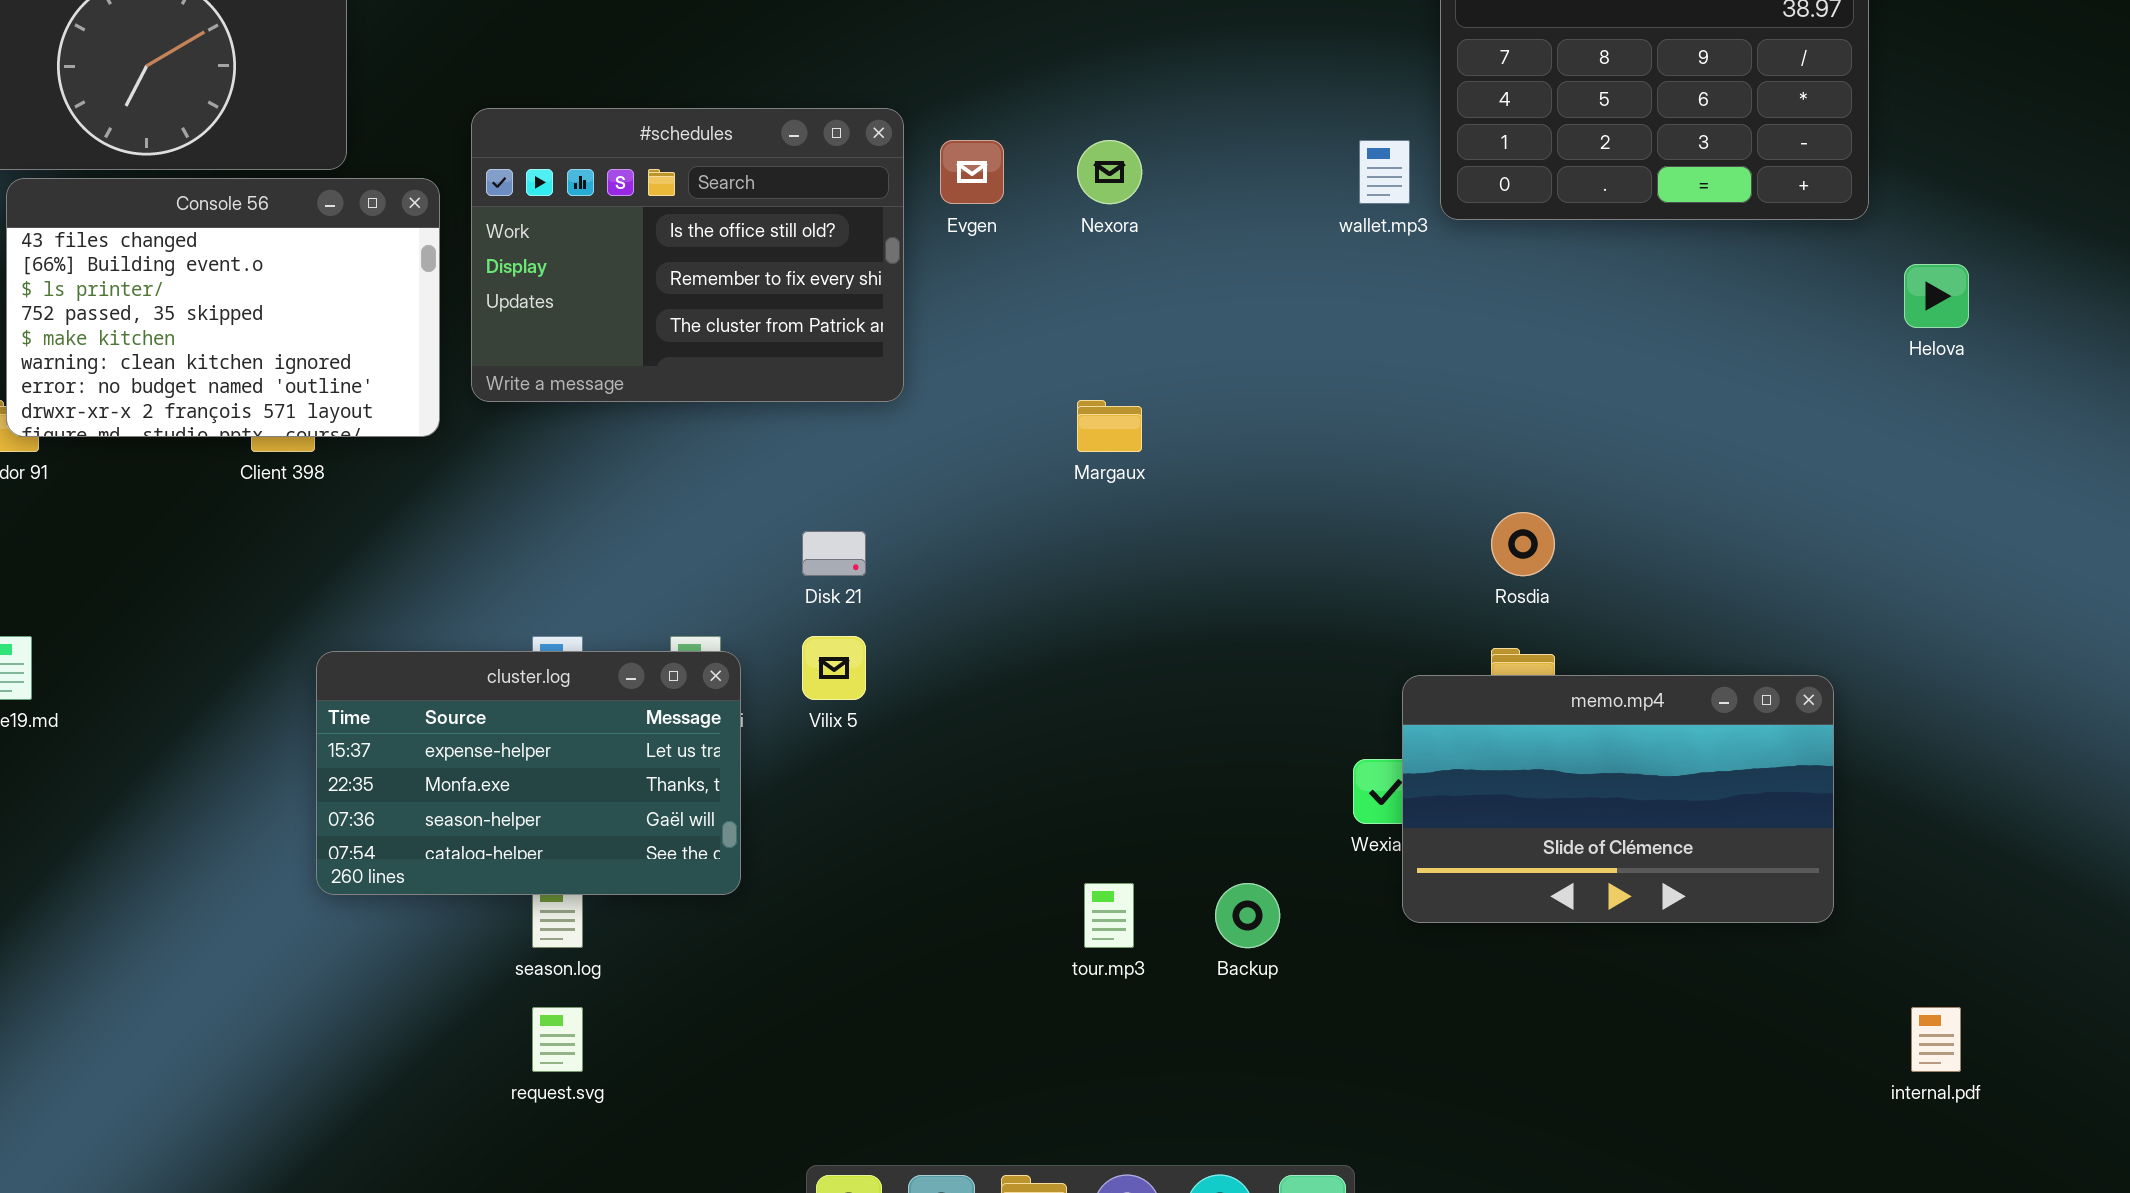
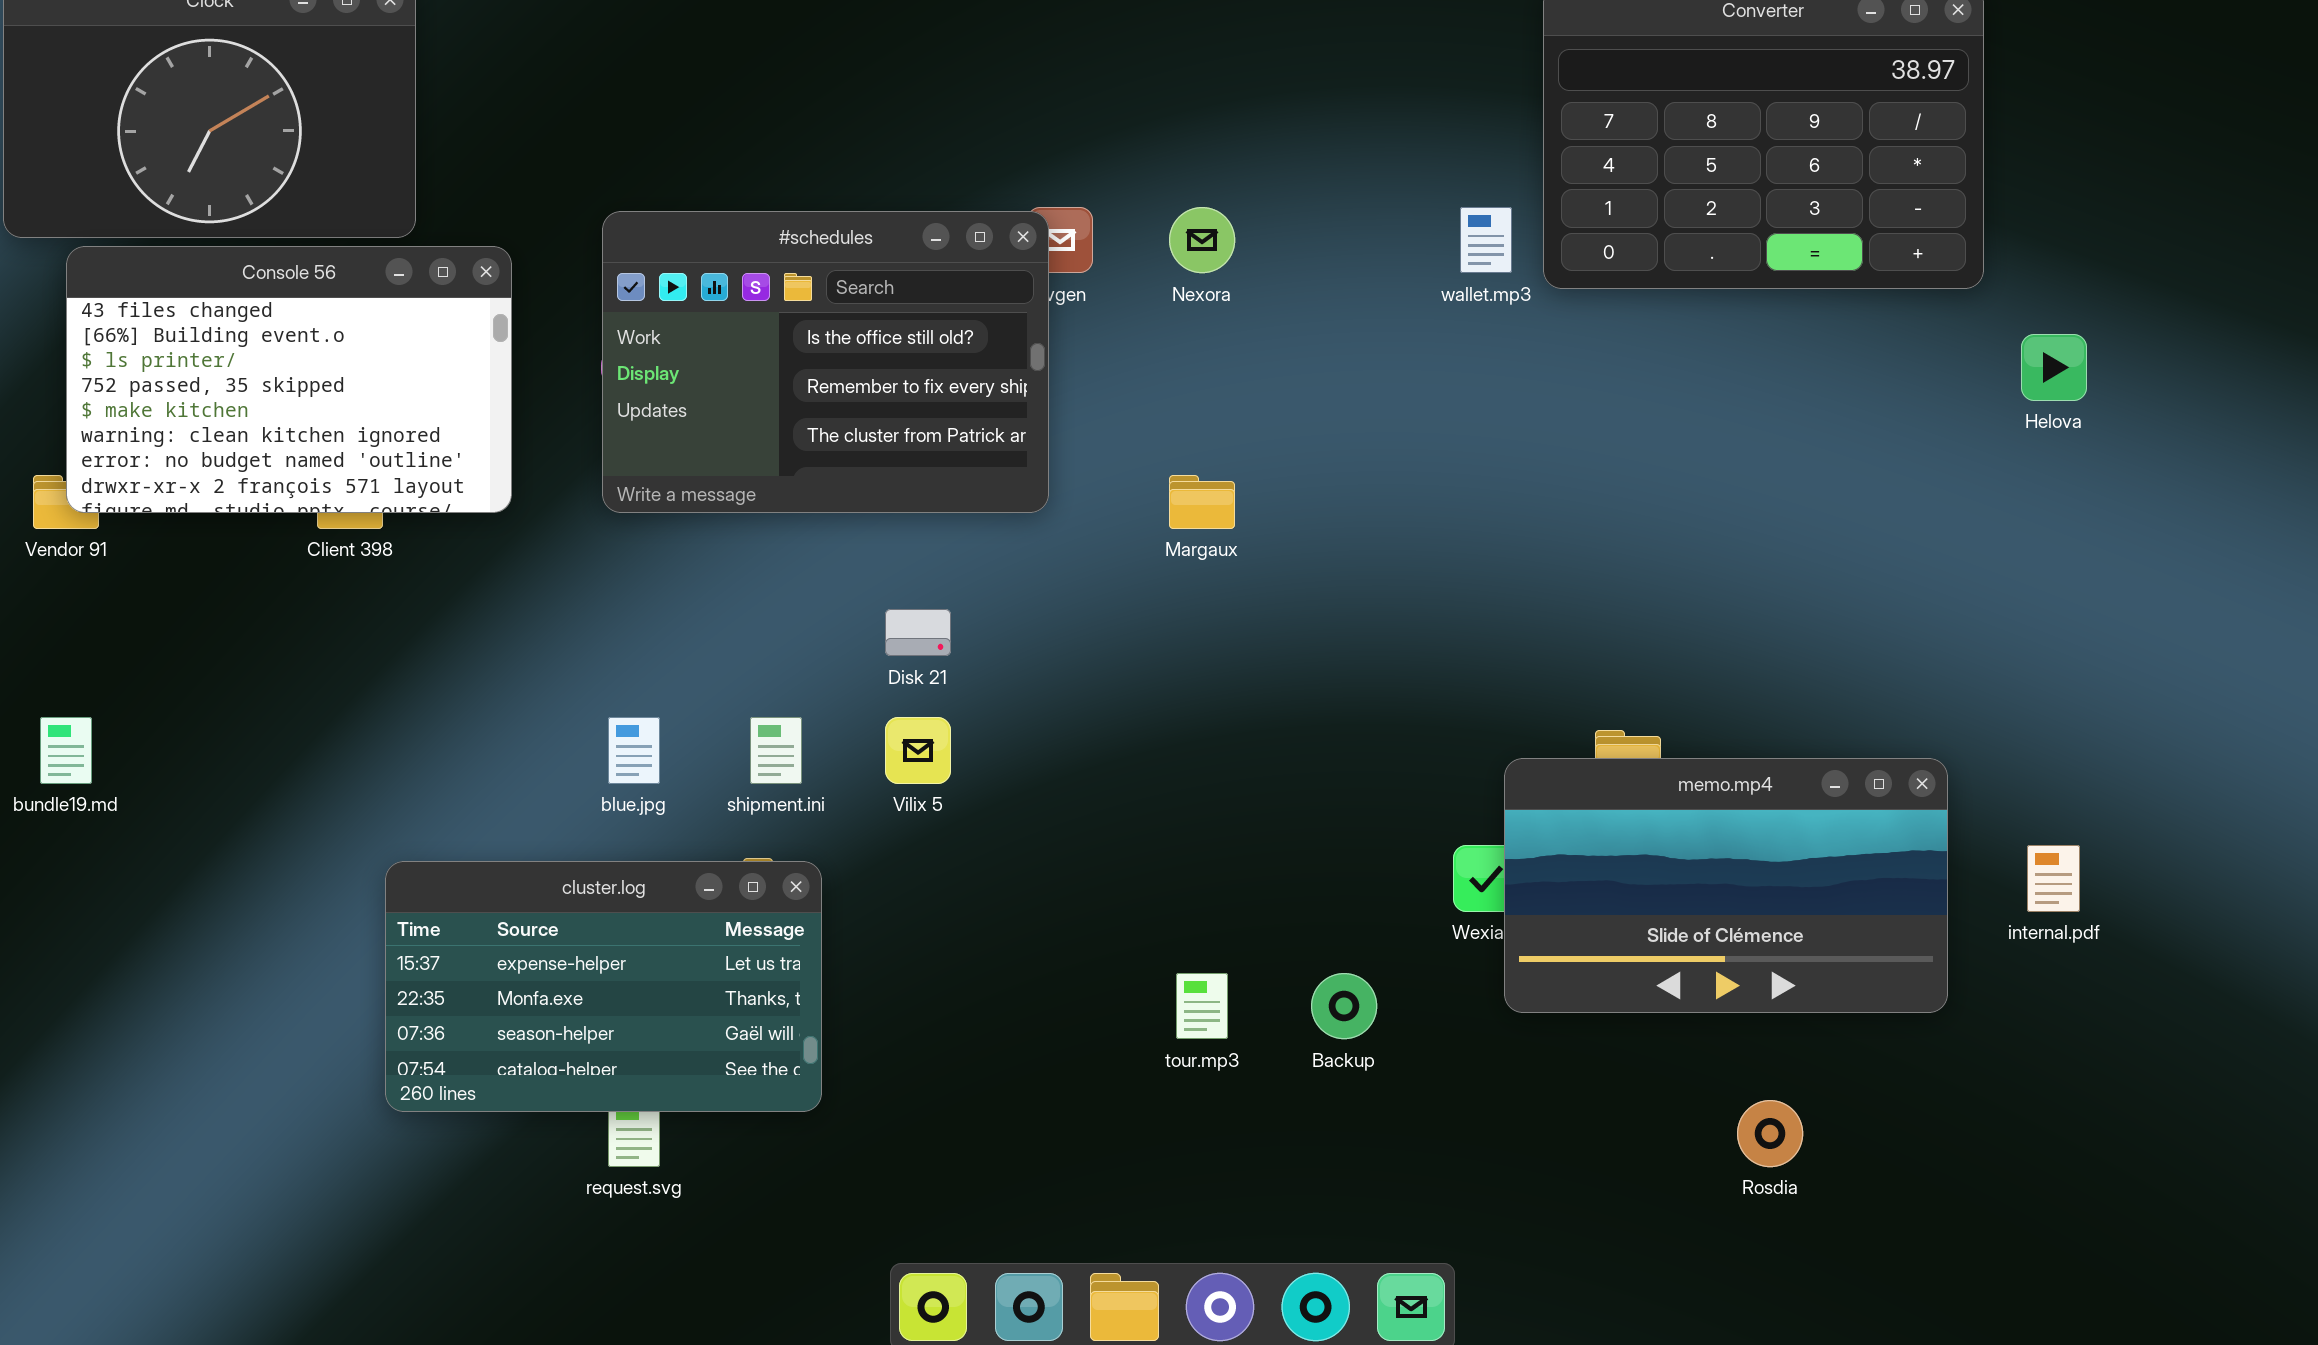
#schedules: [471,108,904,402] -> [602,211,1049,513], moved
Rosdia: [1491,512,1555,576] -> [1737,1100,1803,1167], moved
cluster.log: [316,651,741,895] -> [385,861,822,1112], moved
internal.pdf: [1911,1007,1961,1072] -> [2027,845,2080,912], moved

